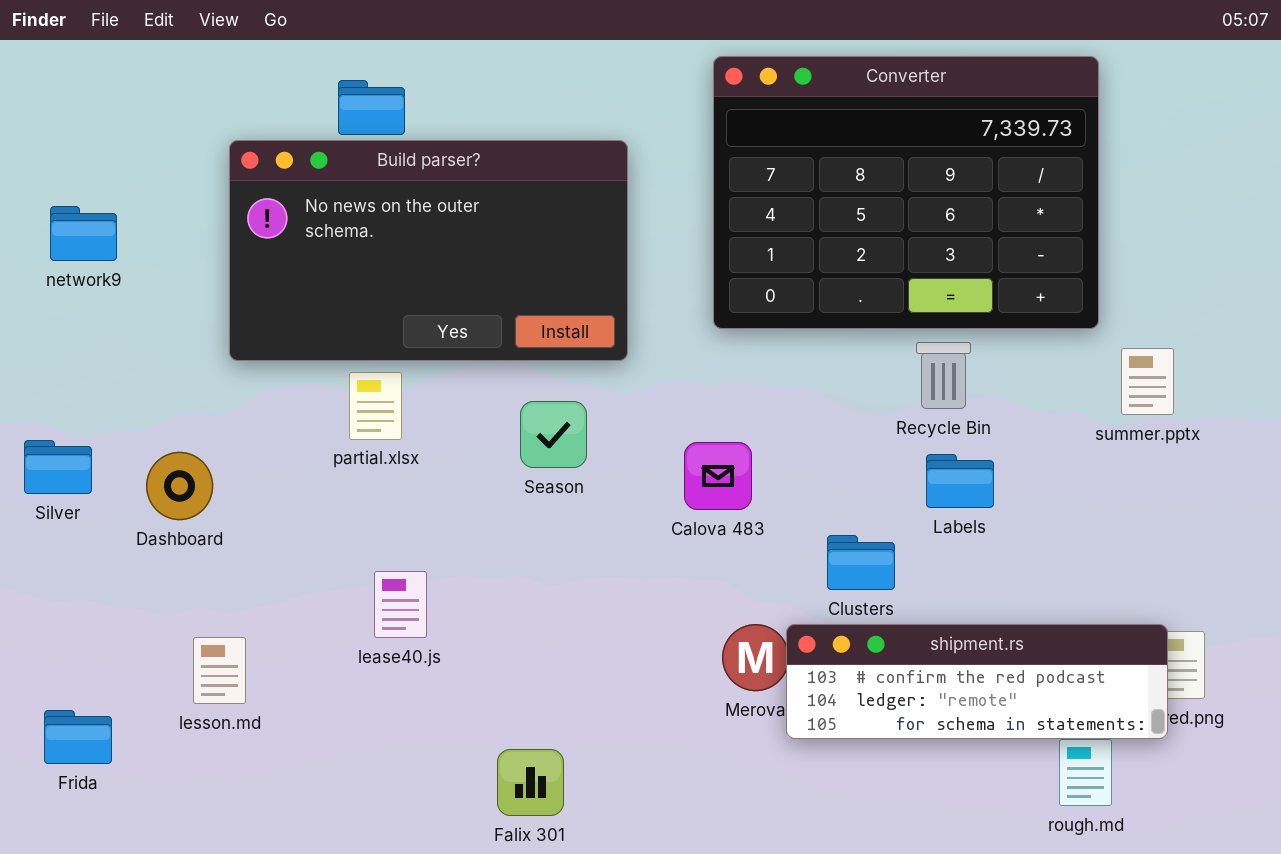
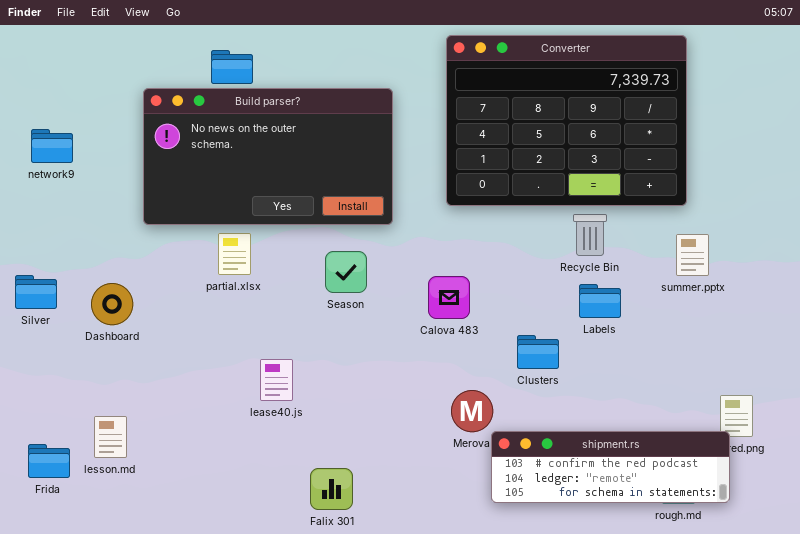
summer.pptx: [1121,348,1174,415] -> [676,234,709,276], moved
lease40.js: [374,571,427,638] -> [260,359,293,401], moved
shipment.rs: [786,624,1168,739] -> [491,431,730,503], moved
lesson.md: [193,637,246,704] -> [94,416,127,458], moved

